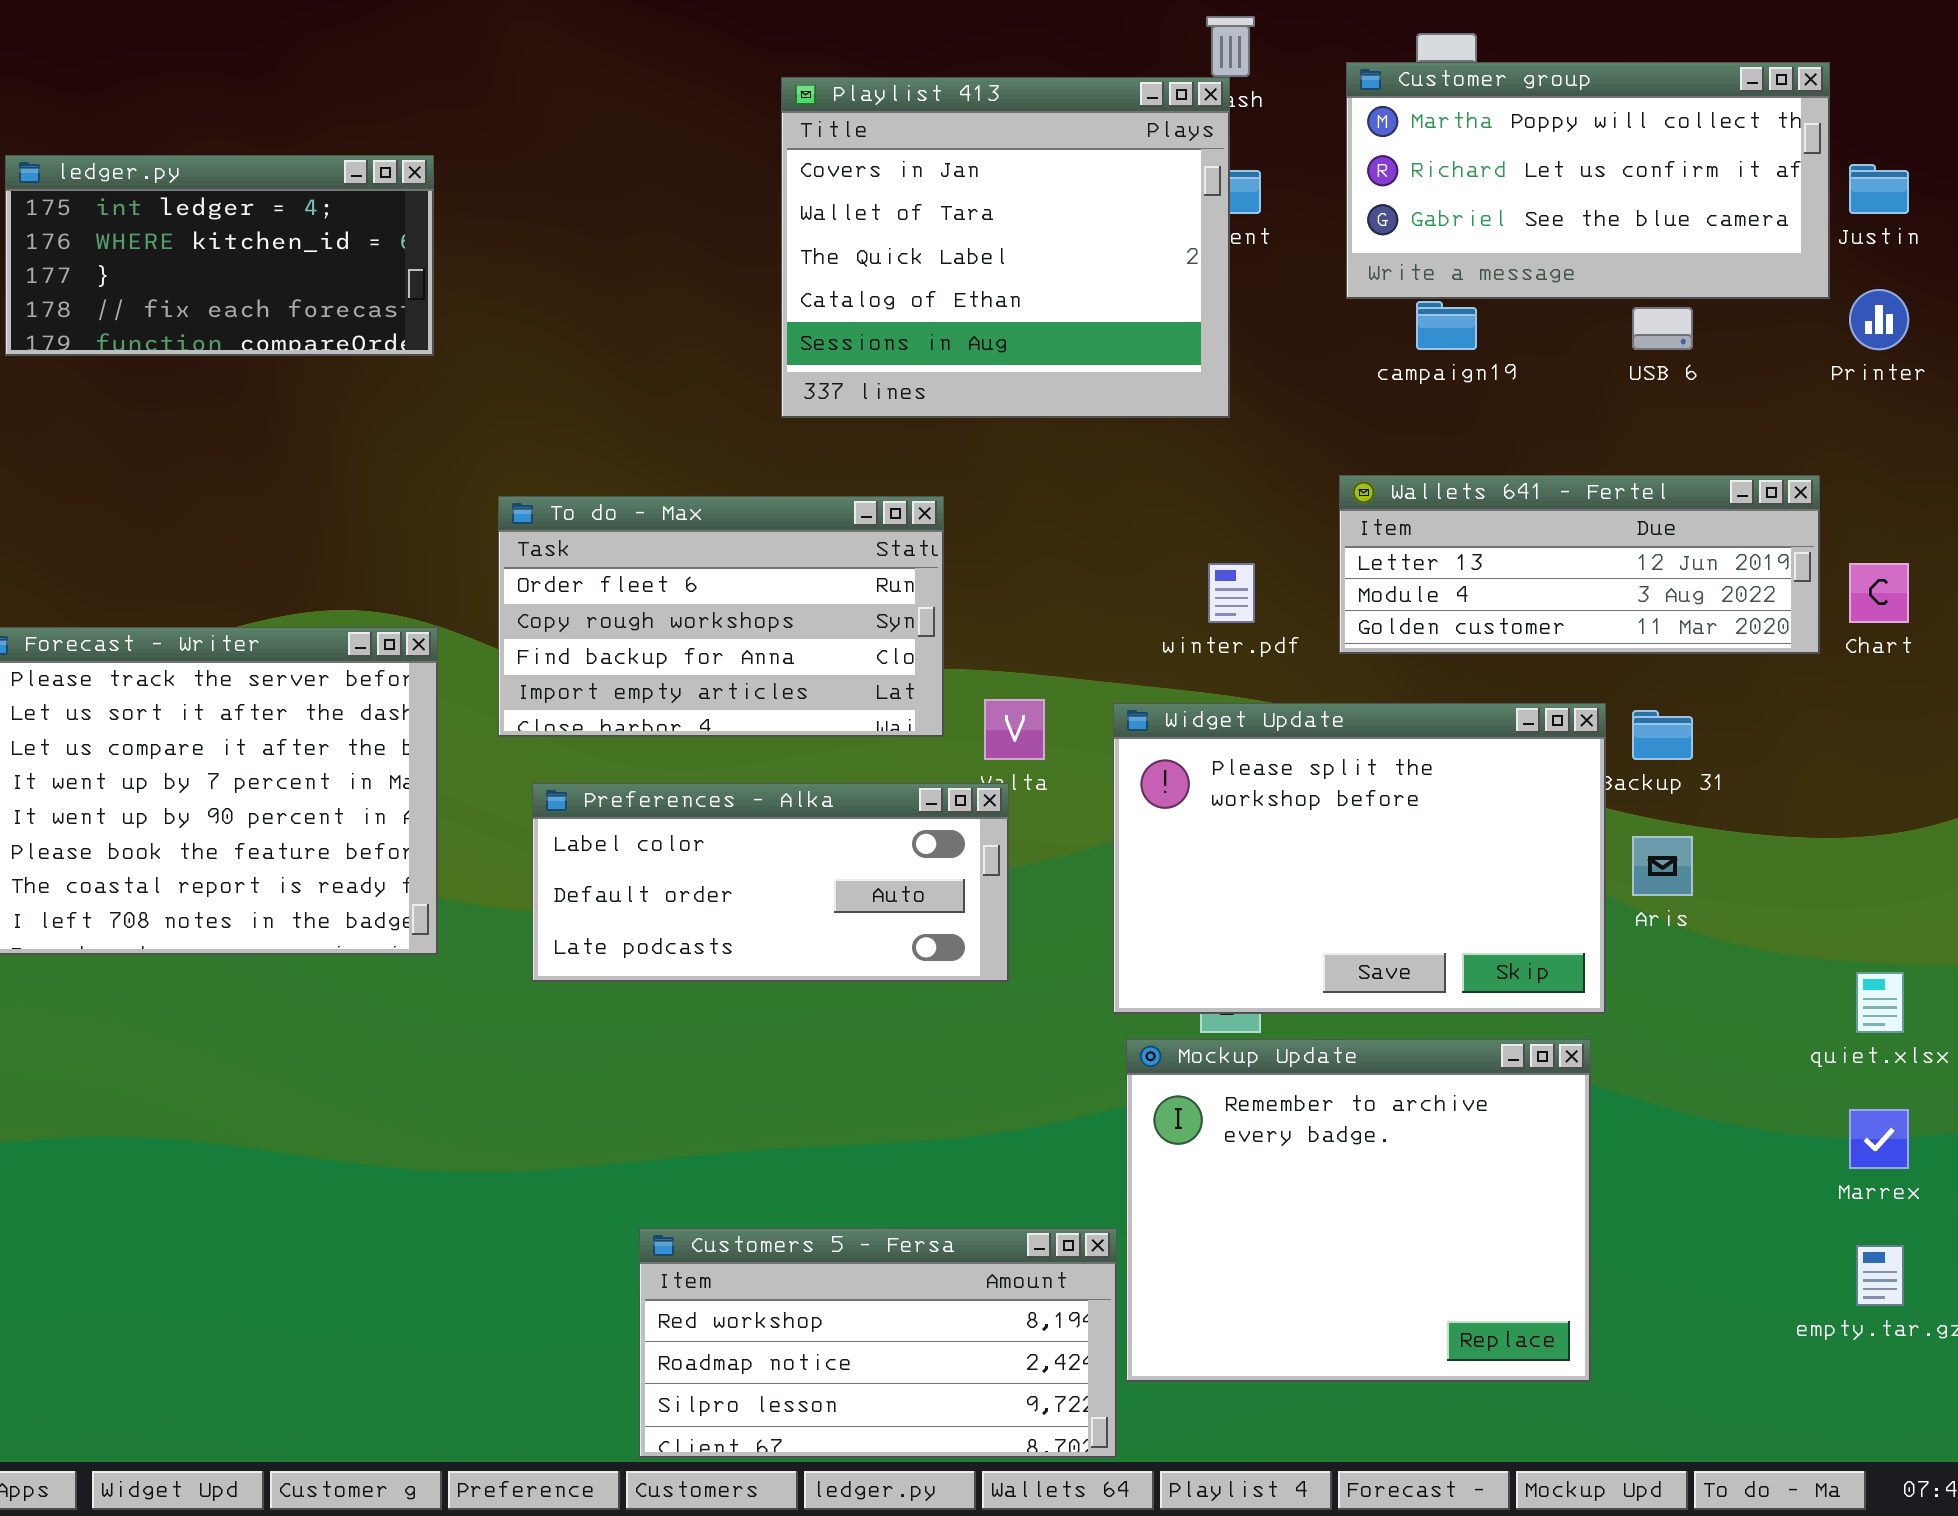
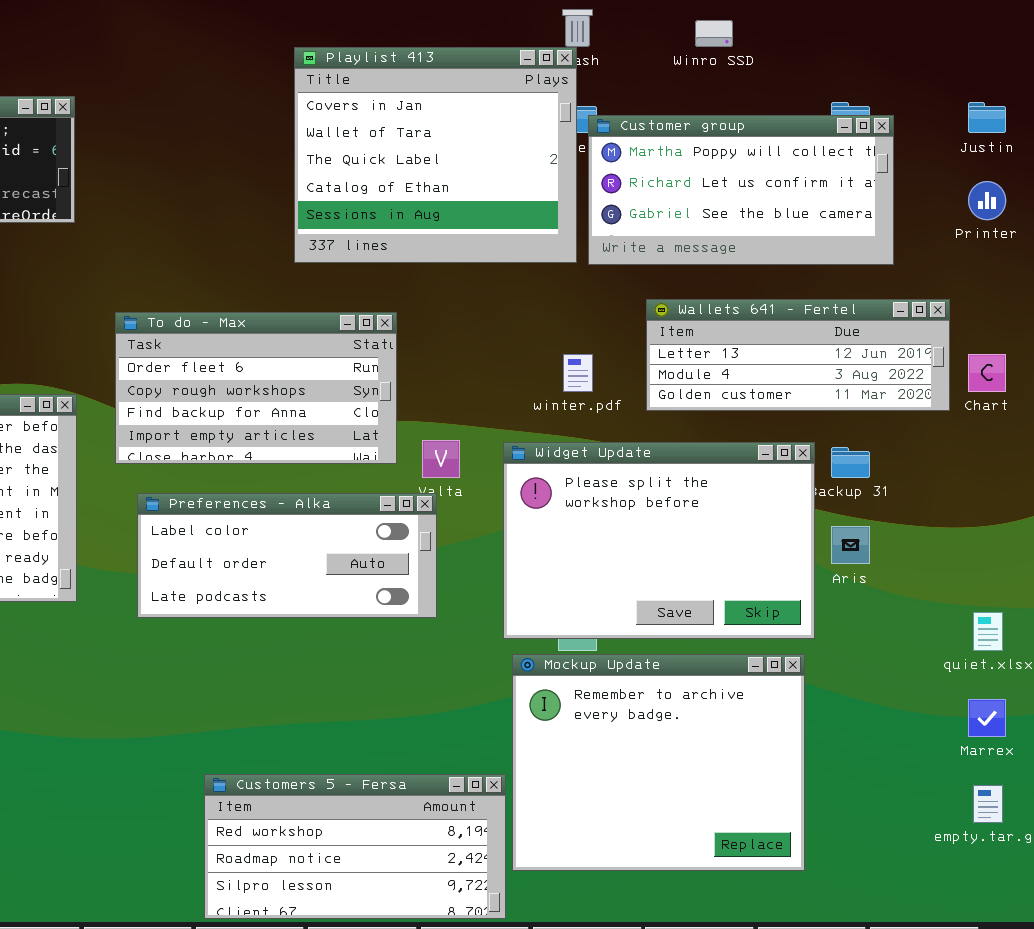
Customer group: [1346,62,1830,299] -> [588,115,894,265], moved

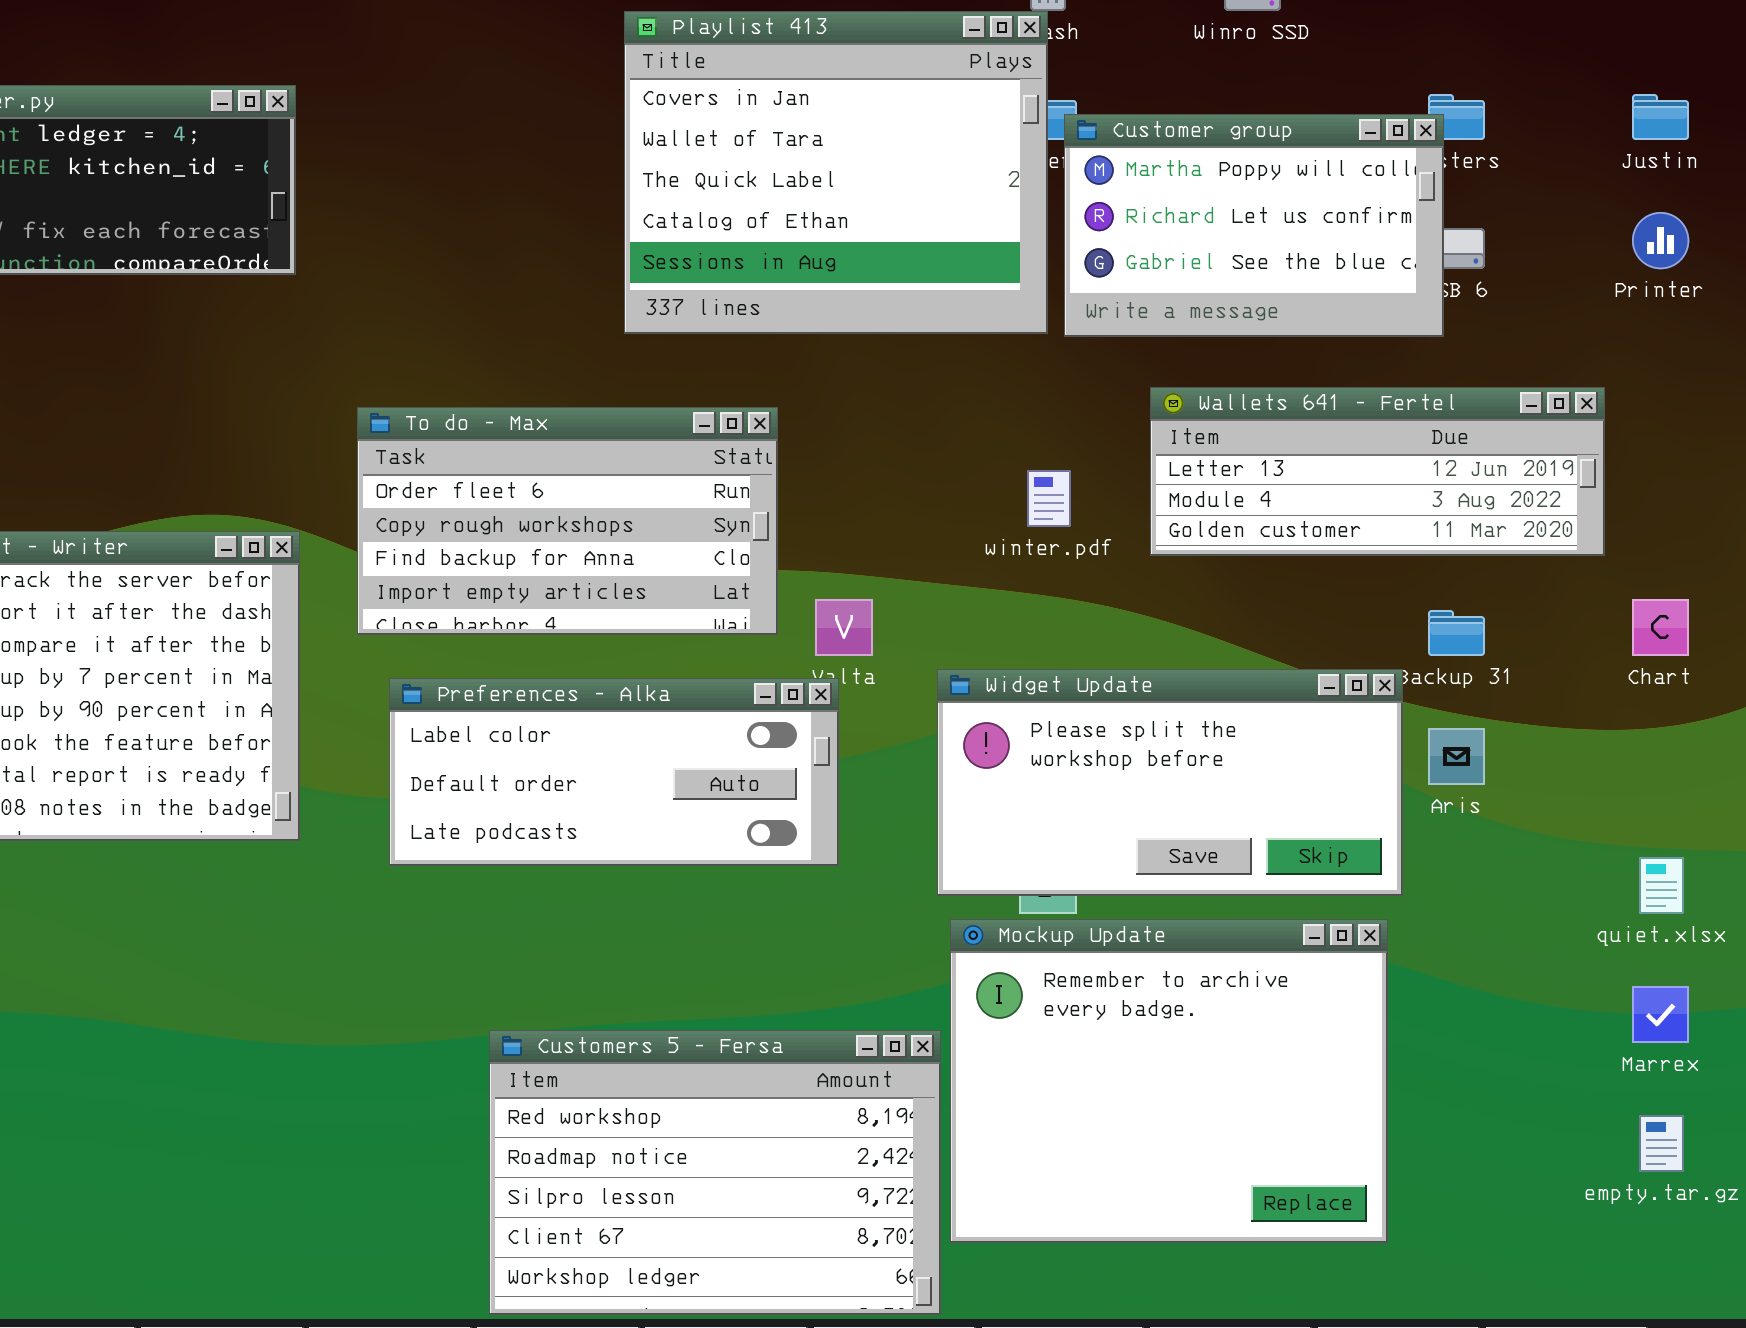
Customer group: [588,115,894,265] -> [1064,114,1444,337], resized
Chart: [968,354,1006,392] -> [1632,599,1689,656], moved
Widget Update: [503,442,815,639] -> [937,669,1403,896], resized
Customers 5 - Fersa: [204,774,506,919] -> [489,1030,941,1315], resized

